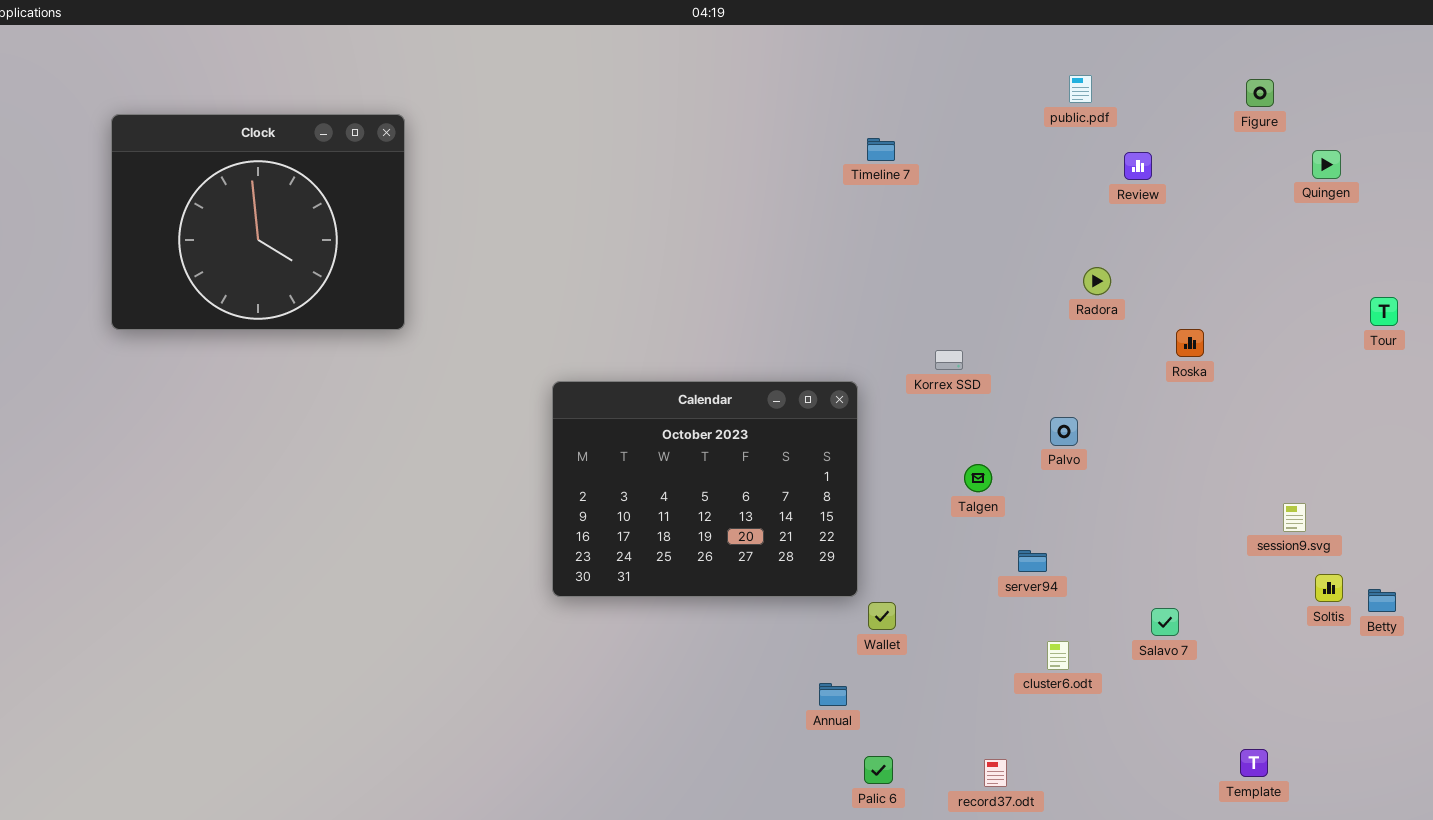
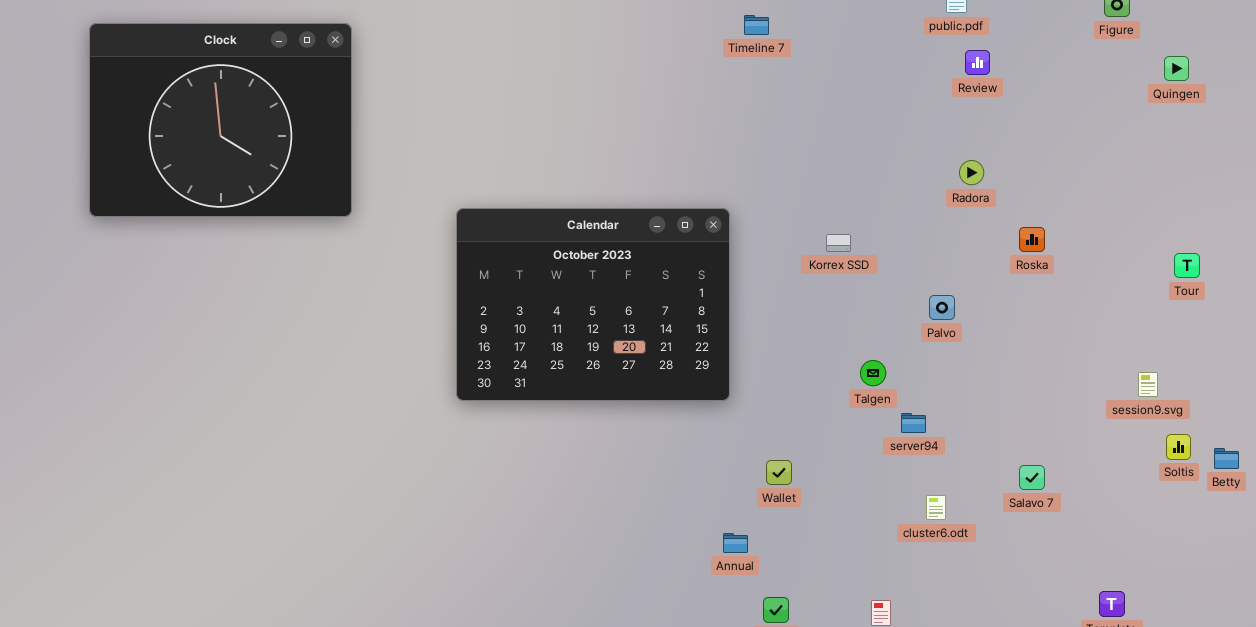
Timeline 7: [867,138,895,161] -> [744,15,769,35], moved
Review: [1124,152,1152,180] -> [965,50,990,75], moved
Tour: [1370,297,1398,326] -> [1174,253,1200,278], moved
Roska: [1176,329,1204,357] -> [1019,227,1045,252], moved
Calendar: [552,381,858,597] -> [456,208,730,401], moved
Talgen: [964,464,992,492] -> [860,360,886,386], moved

